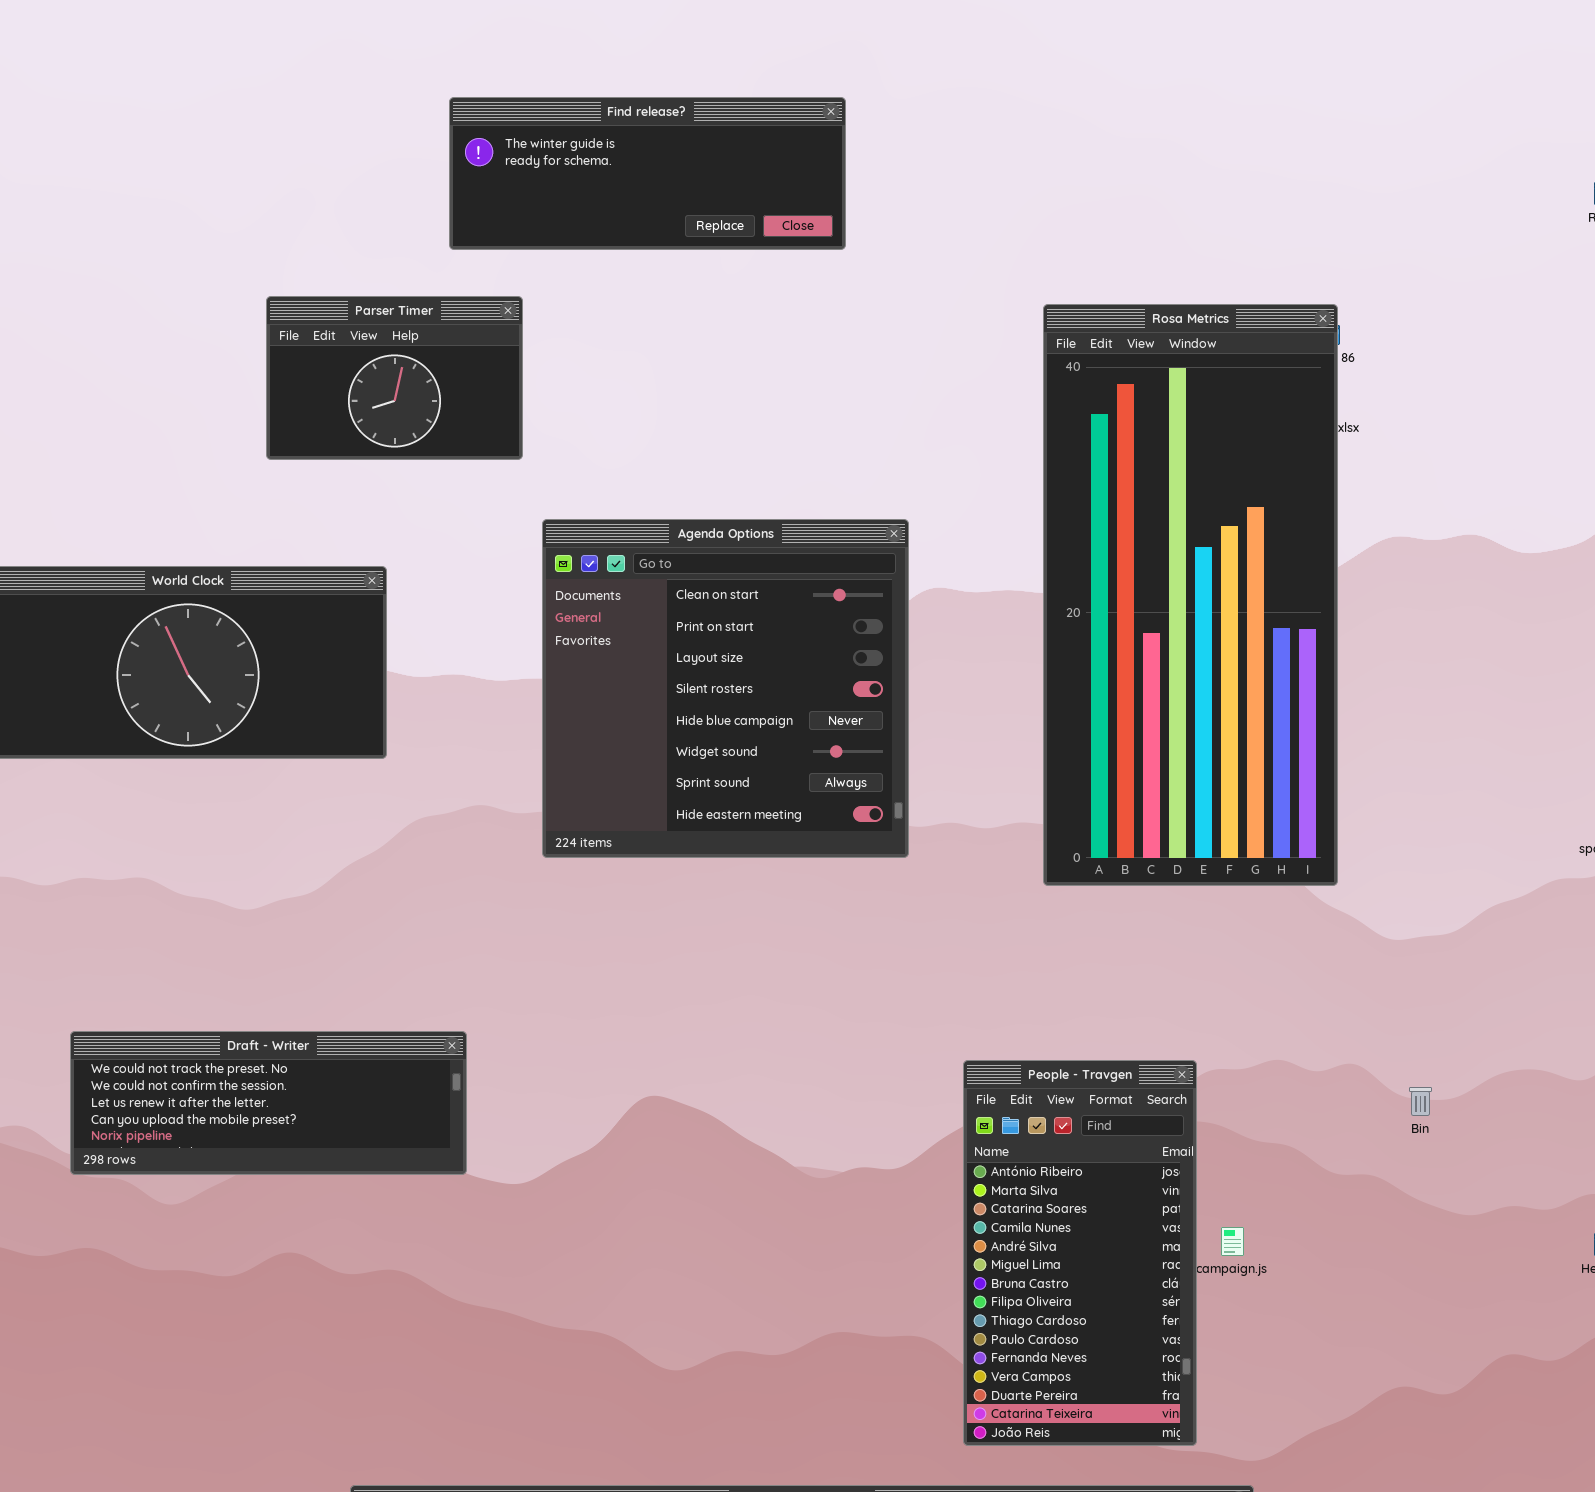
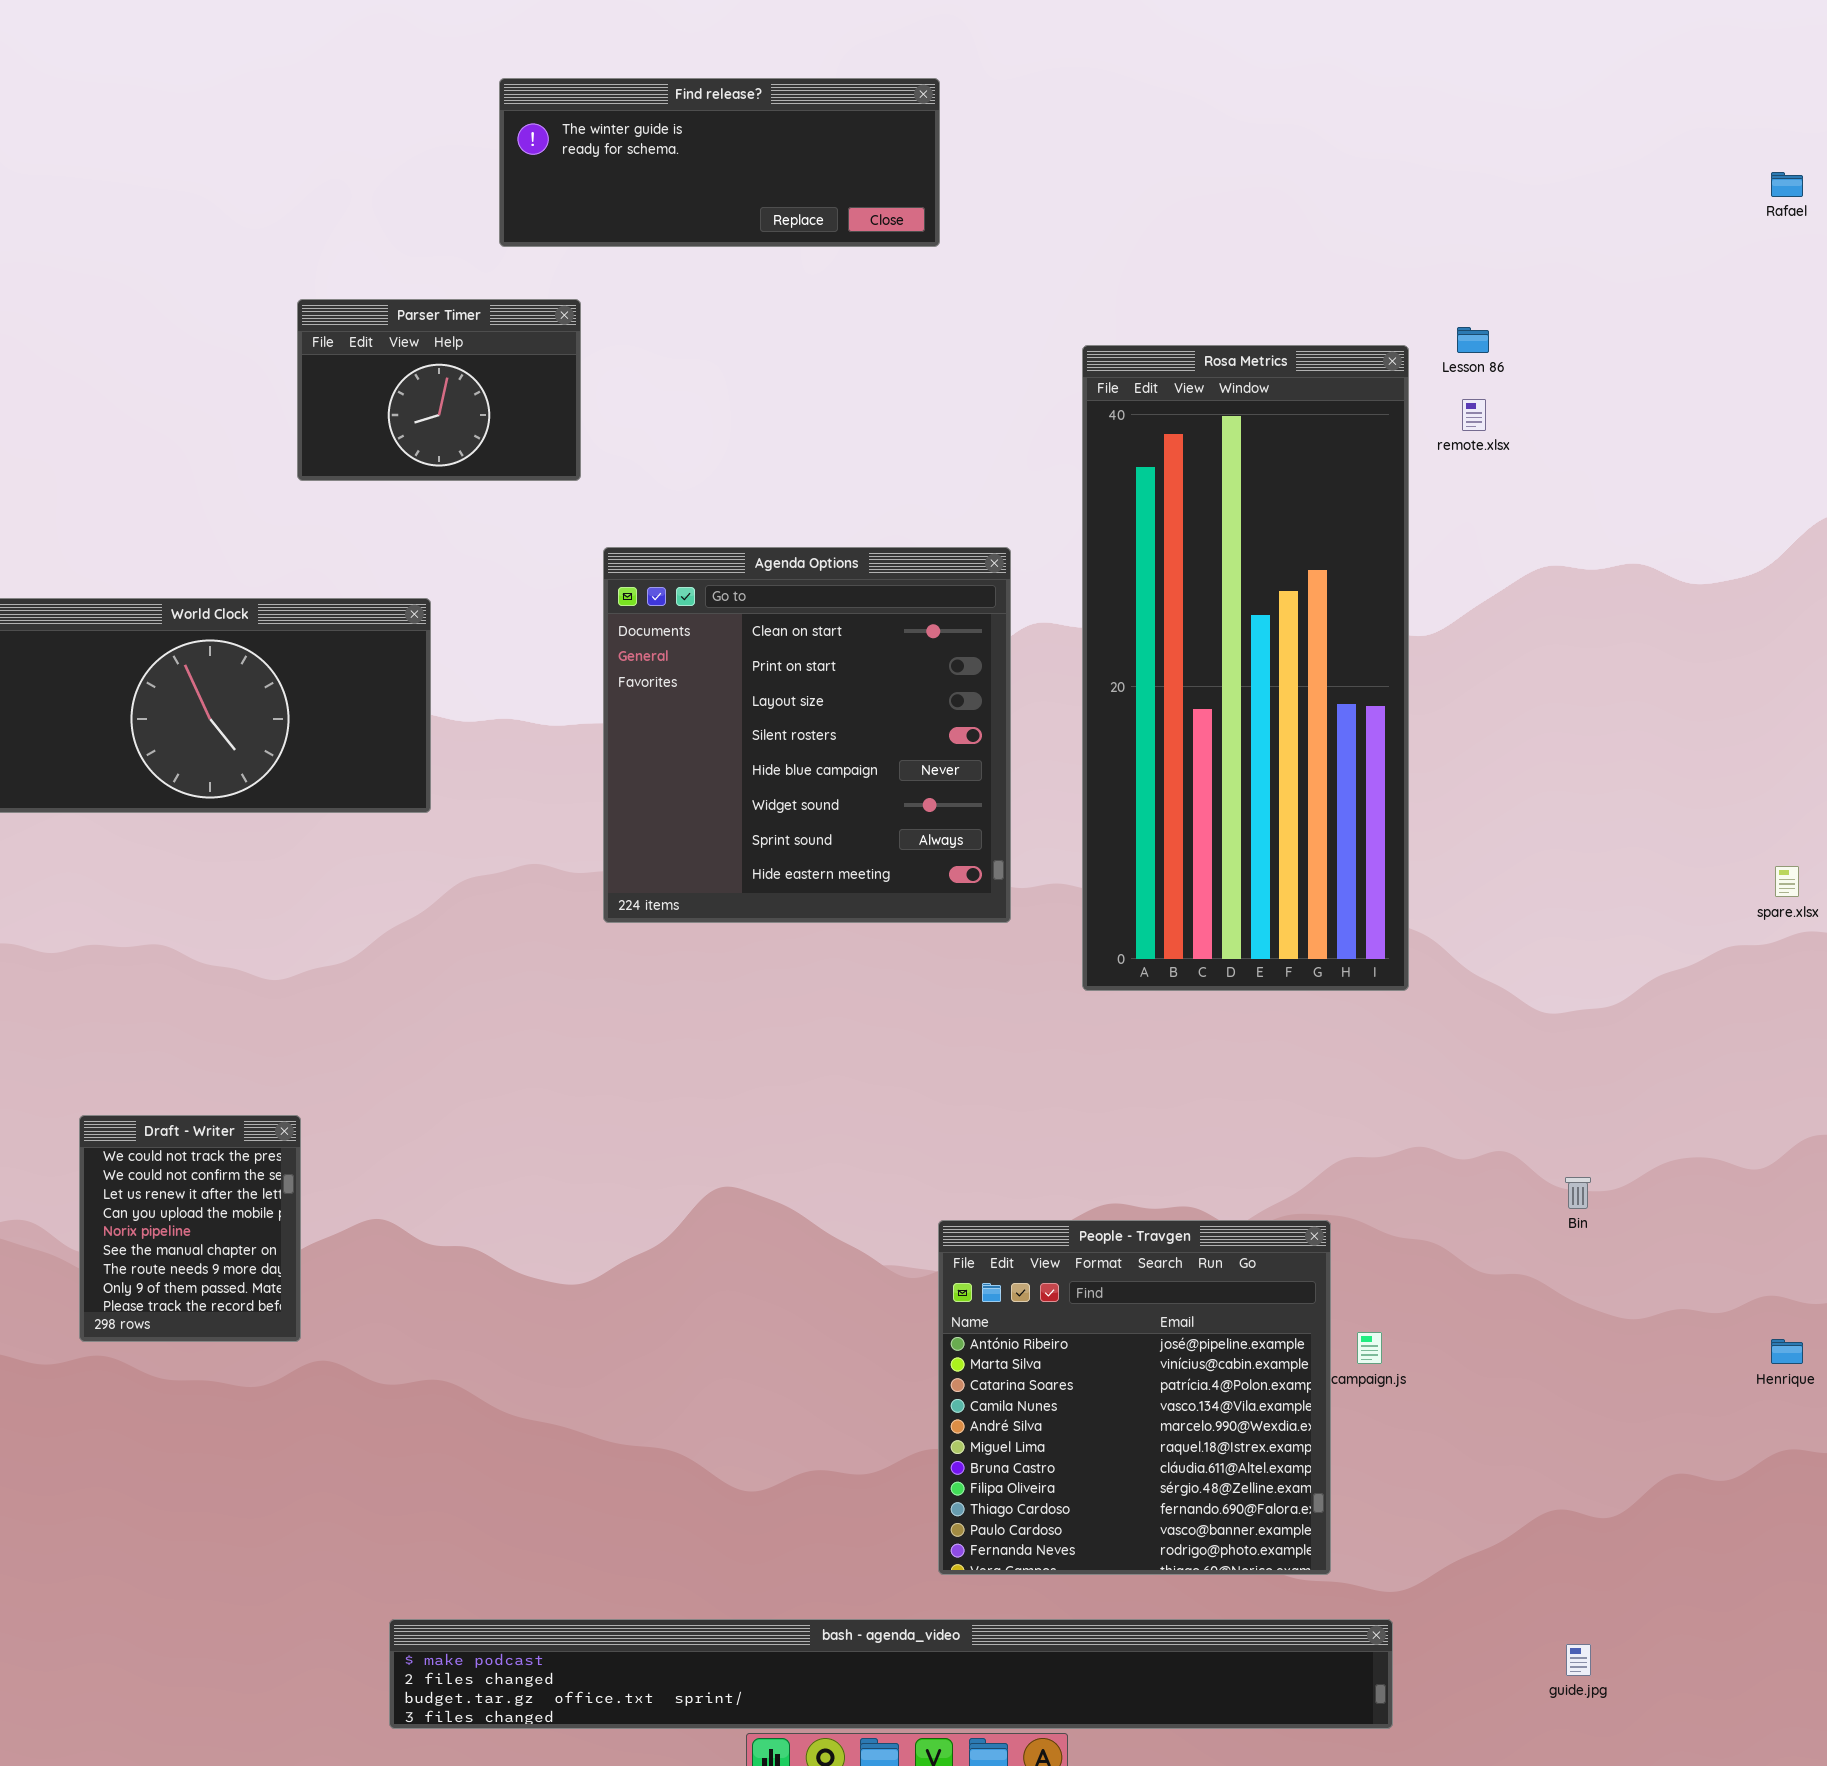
Rosa Metrics: [1043,304,1338,886] -> [1082,345,1409,991], moved
Draft - Writer: [70,1031,467,1175] -> [79,1115,301,1342], resized
People - Travgen: [963,1060,1197,1446] -> [938,1220,1331,1575], resized

